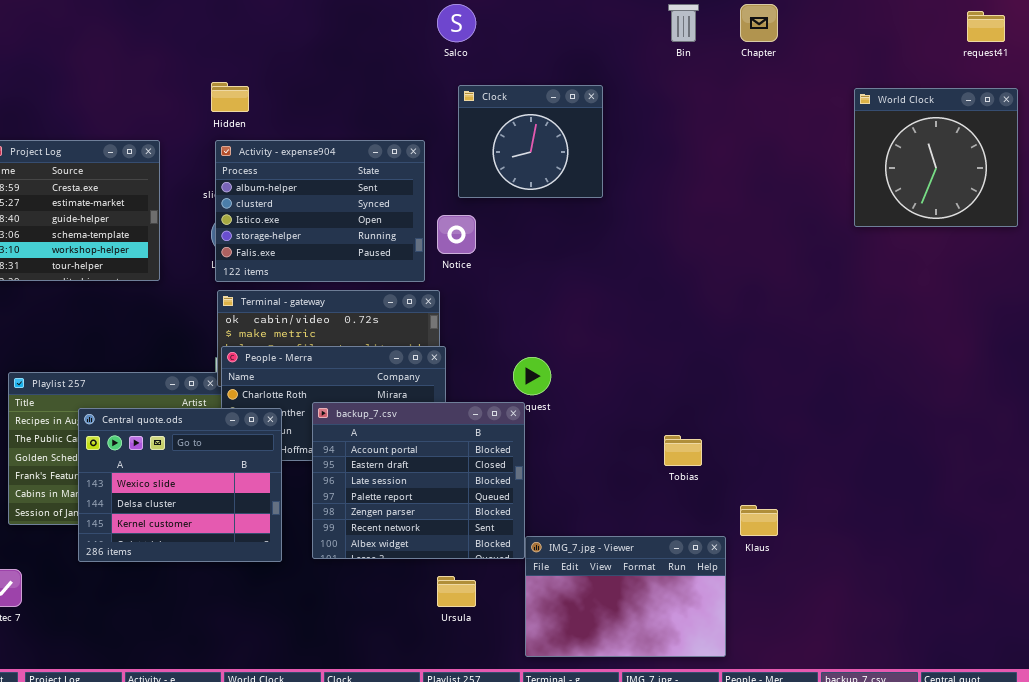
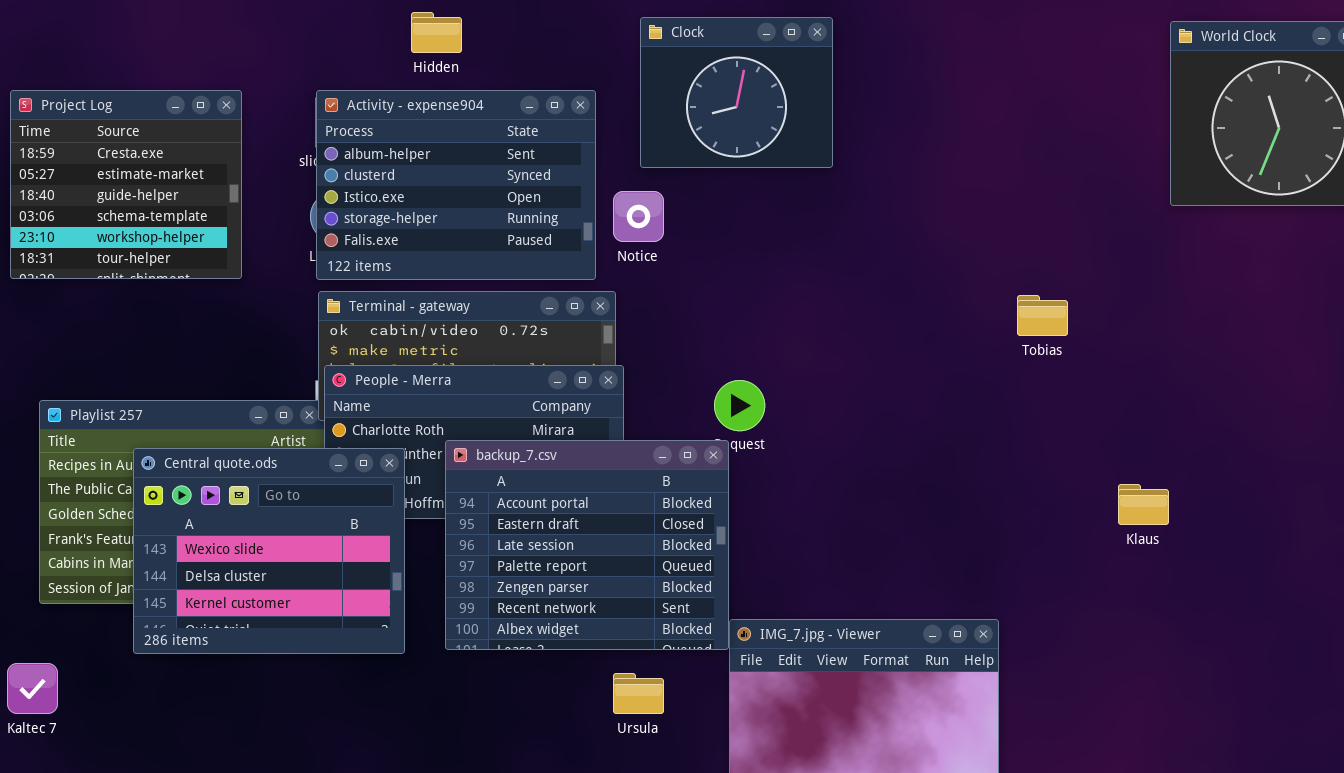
Hidden: [211,82,249,112] -> [411,12,462,53], moved
Tobias: [664,435,702,466] -> [1017,295,1068,336], moved
Klaus: [740,505,778,536] -> [1118,484,1169,525], moved

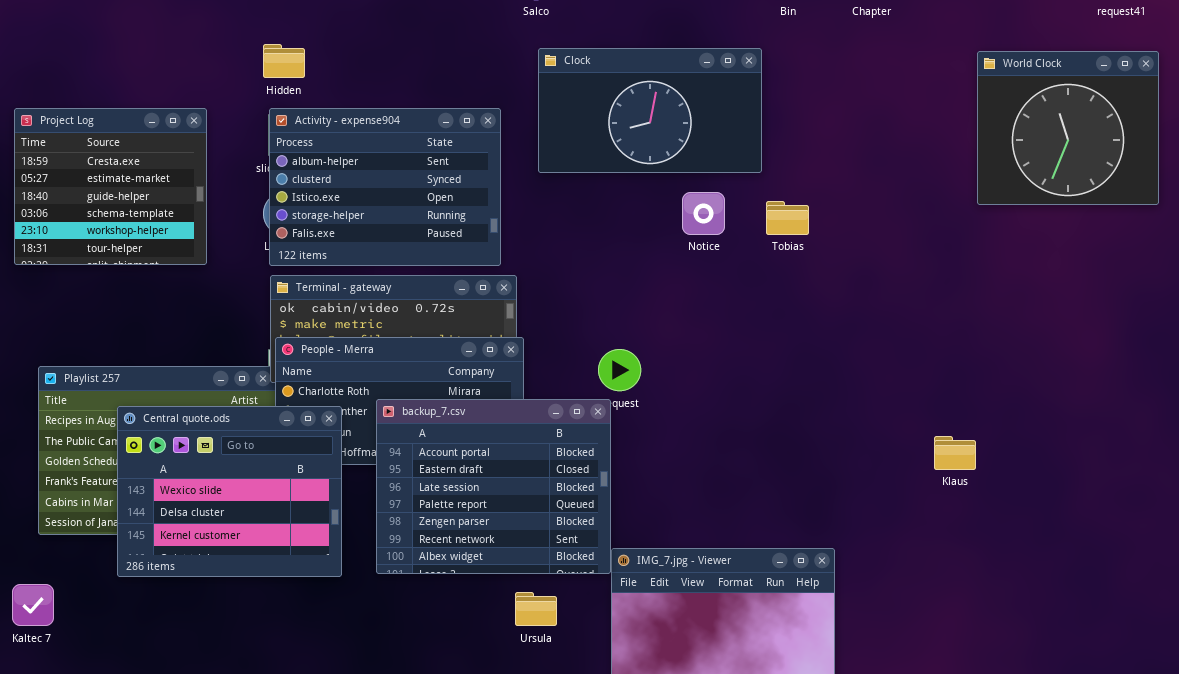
Hidden: [411,12,462,53] -> [263,44,305,78], moved
Clock: [640,17,833,168] -> [538,48,762,173], resized
Notice: [613,191,664,242] -> [682,192,725,235], moved
Tobias: [1017,295,1068,336] -> [766,201,809,235], moved

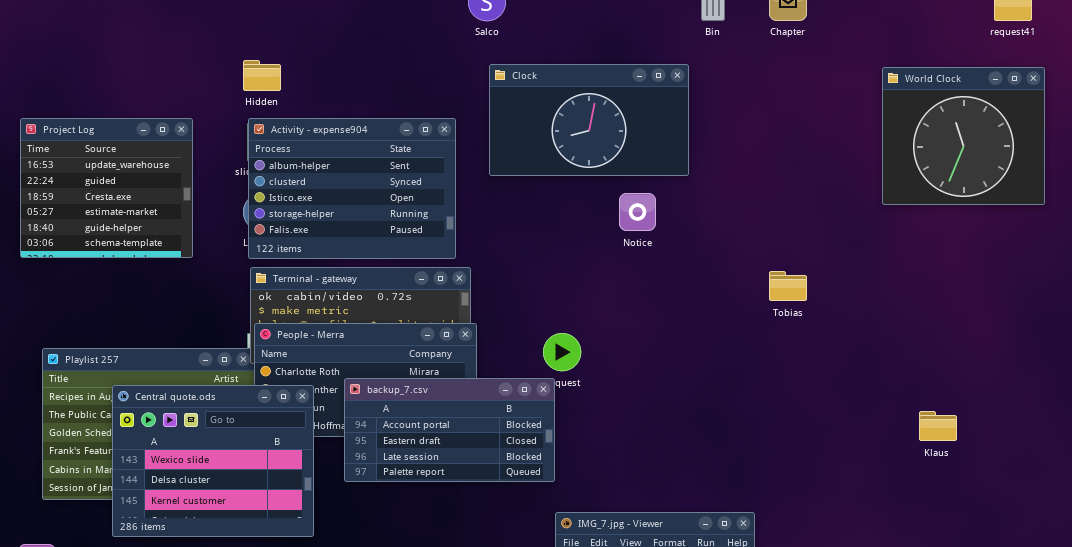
Project Log: [14,108,207,265] -> [20,118,193,258], scrolled up 2 rows
Tobias: [766,201,809,235] -> [769,271,807,301], moved
backup_7.csv: [376,399,611,574] -> [344,378,555,482], resized
Klaus: [934,436,976,470] -> [919,411,957,441], moved

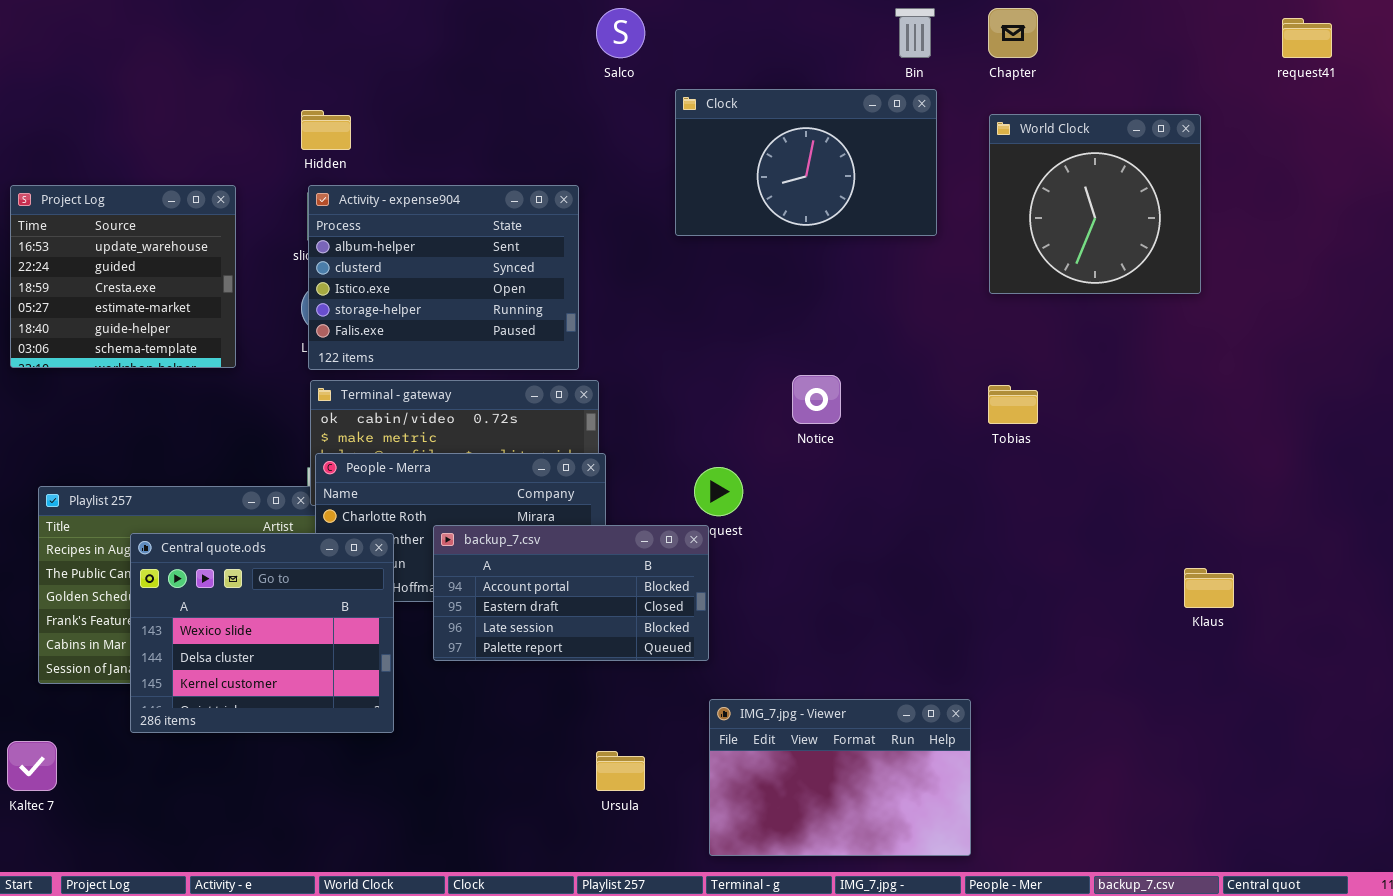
Clock: [489,64,689,176] -> [675,89,937,236], moved
World Clock: [882,67,1045,205] -> [989,114,1201,294], moved
Notice: [619,193,656,231] -> [792,375,841,424], moved

